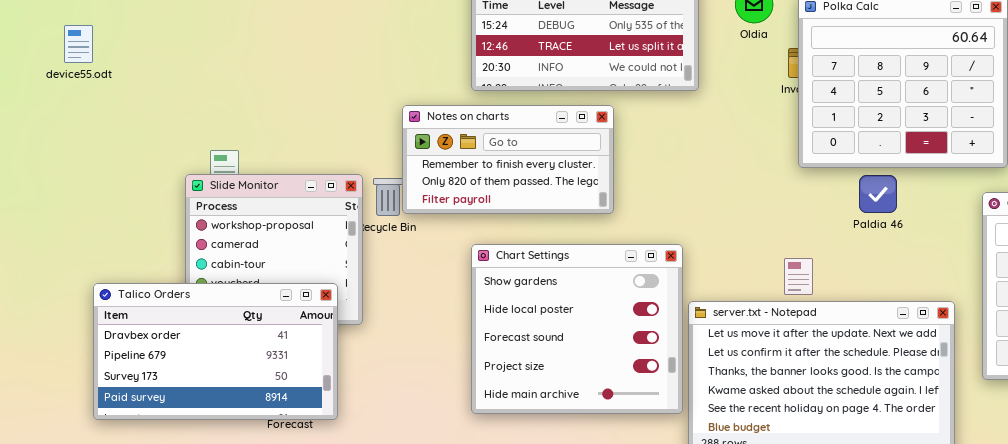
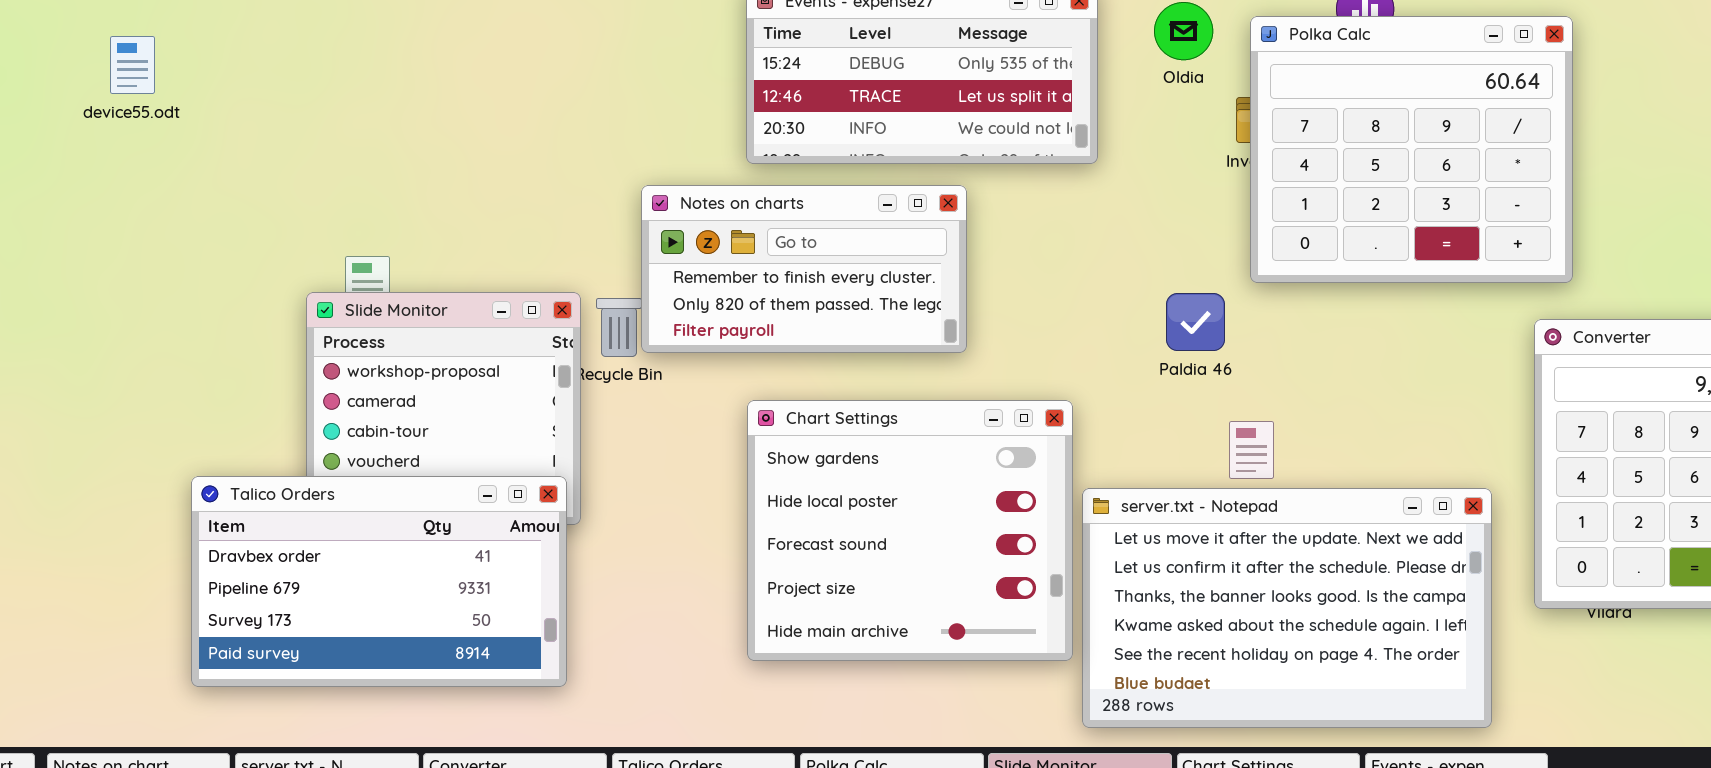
device55.odt: [64,25,93,63] -> [110,36,155,94], moved
Paldia 46: [859,175,897,213] -> [1166,293,1225,351], moved
Talico Orders: [93,283,338,420] -> [191,476,567,687], moved

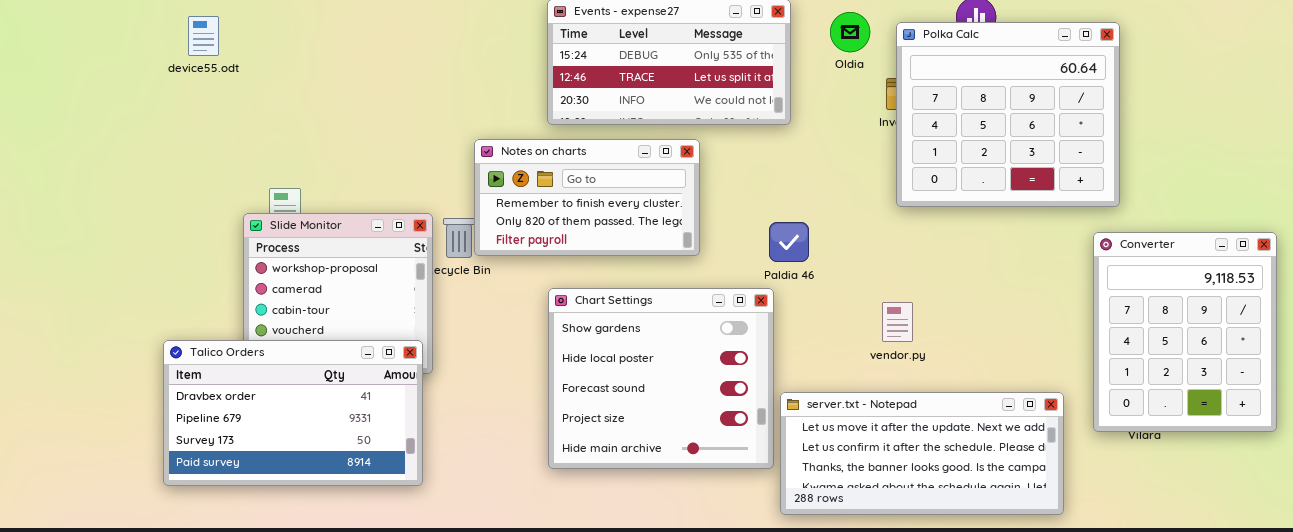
device55.odt: [110,36,155,94] -> [188,16,219,56], moved
Paldia 46: [1166,293,1225,351] -> [769,222,809,262], moved
server.txt - Notepad: [1082,488,1492,728] -> [780,392,1064,515], resized

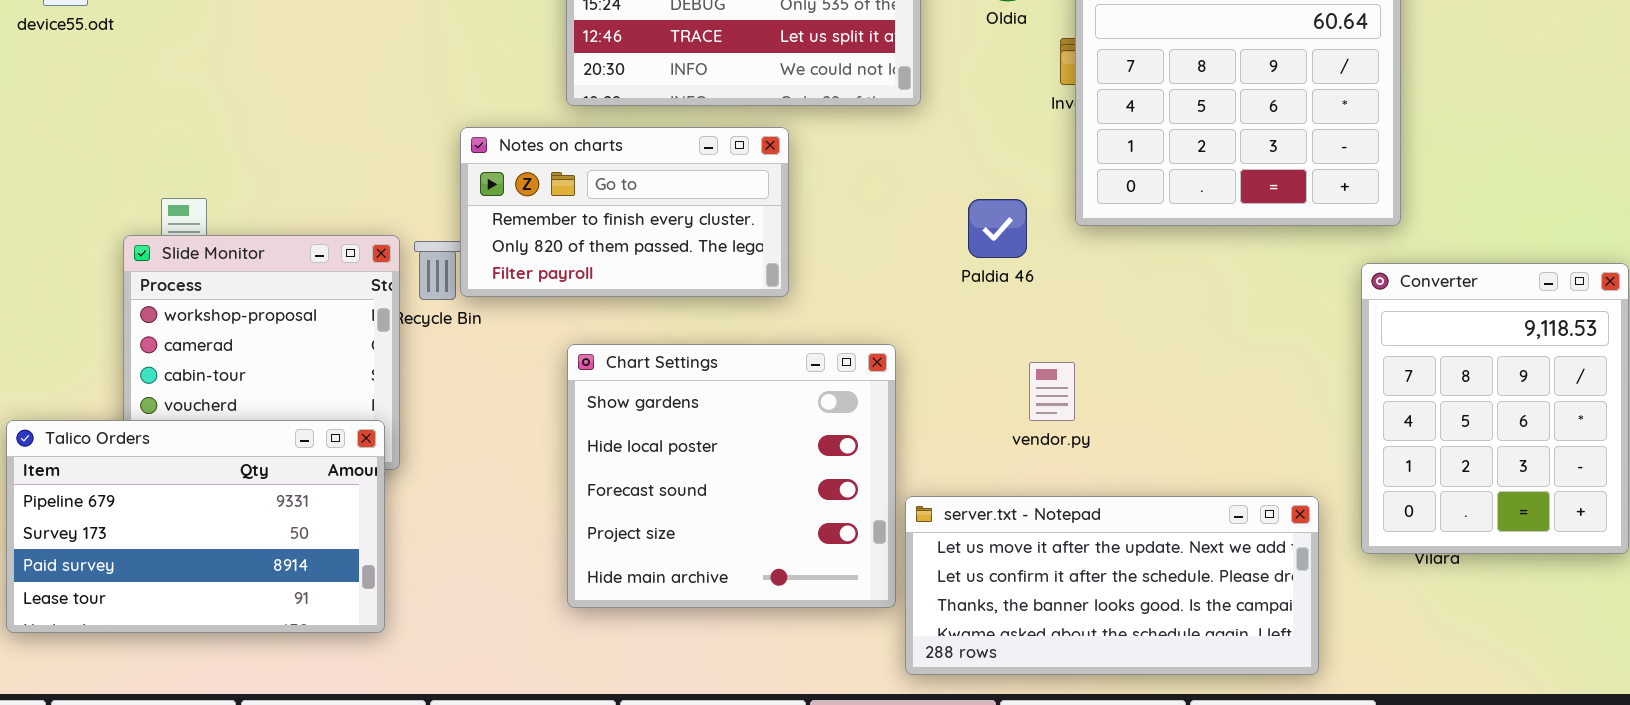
Paldia 46: [769,222,809,262] -> [968,199,1027,258], moved
vendor.py: [882,302,913,342] -> [1029,362,1075,421], moved
Talico Orders: [163,340,423,486] -> [6,420,385,633], scrolled down 1 row

